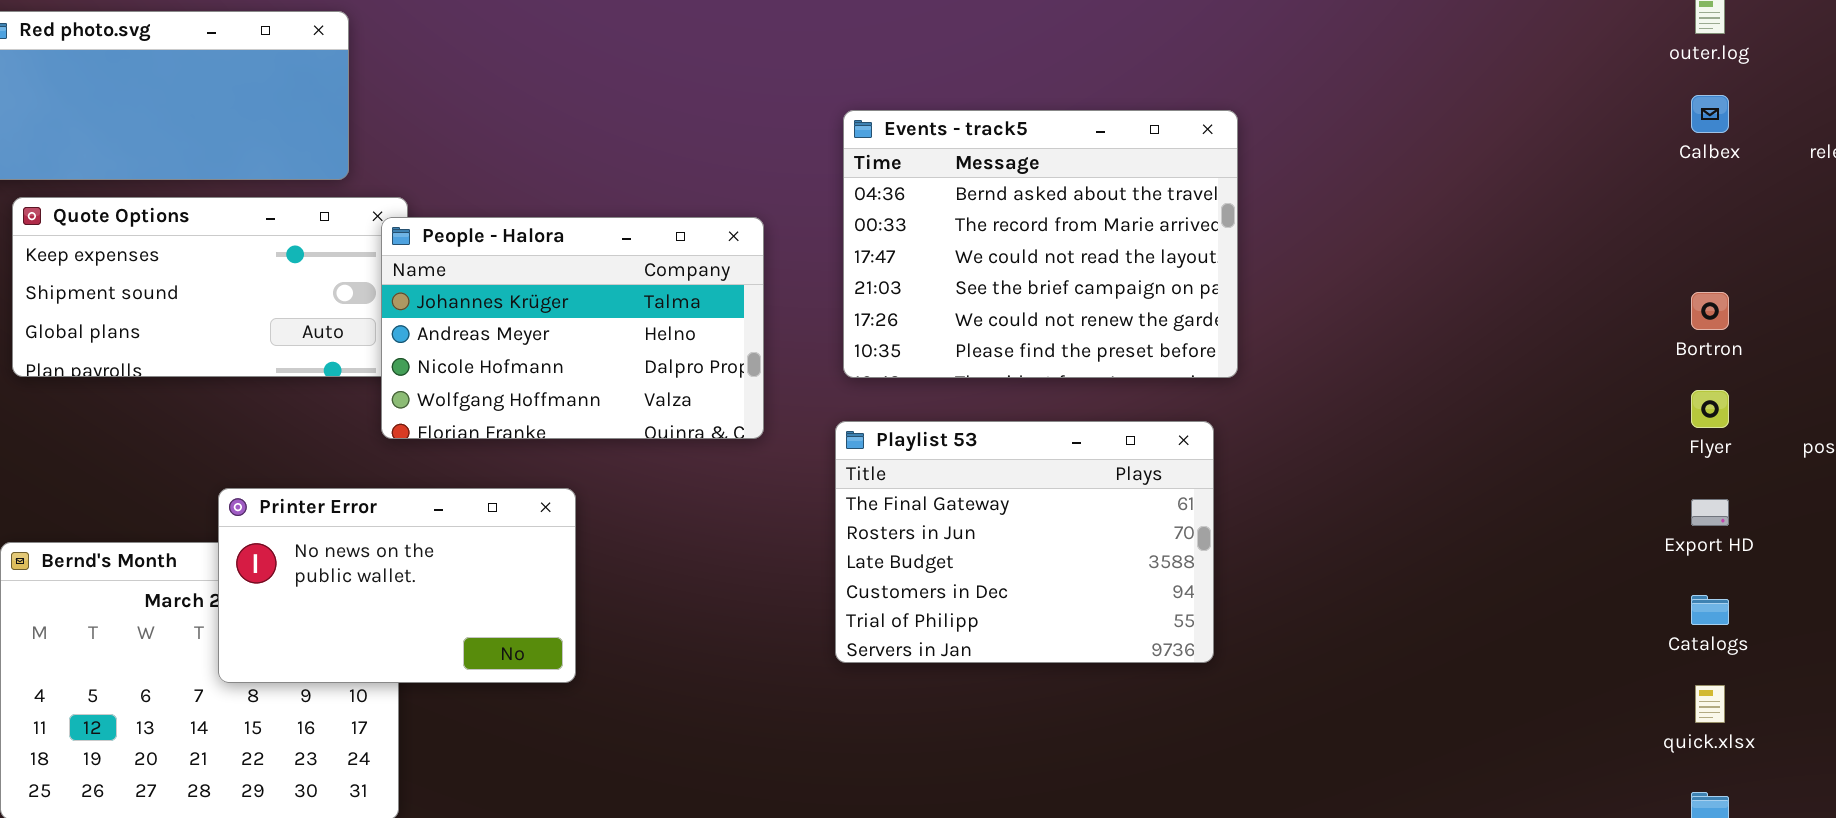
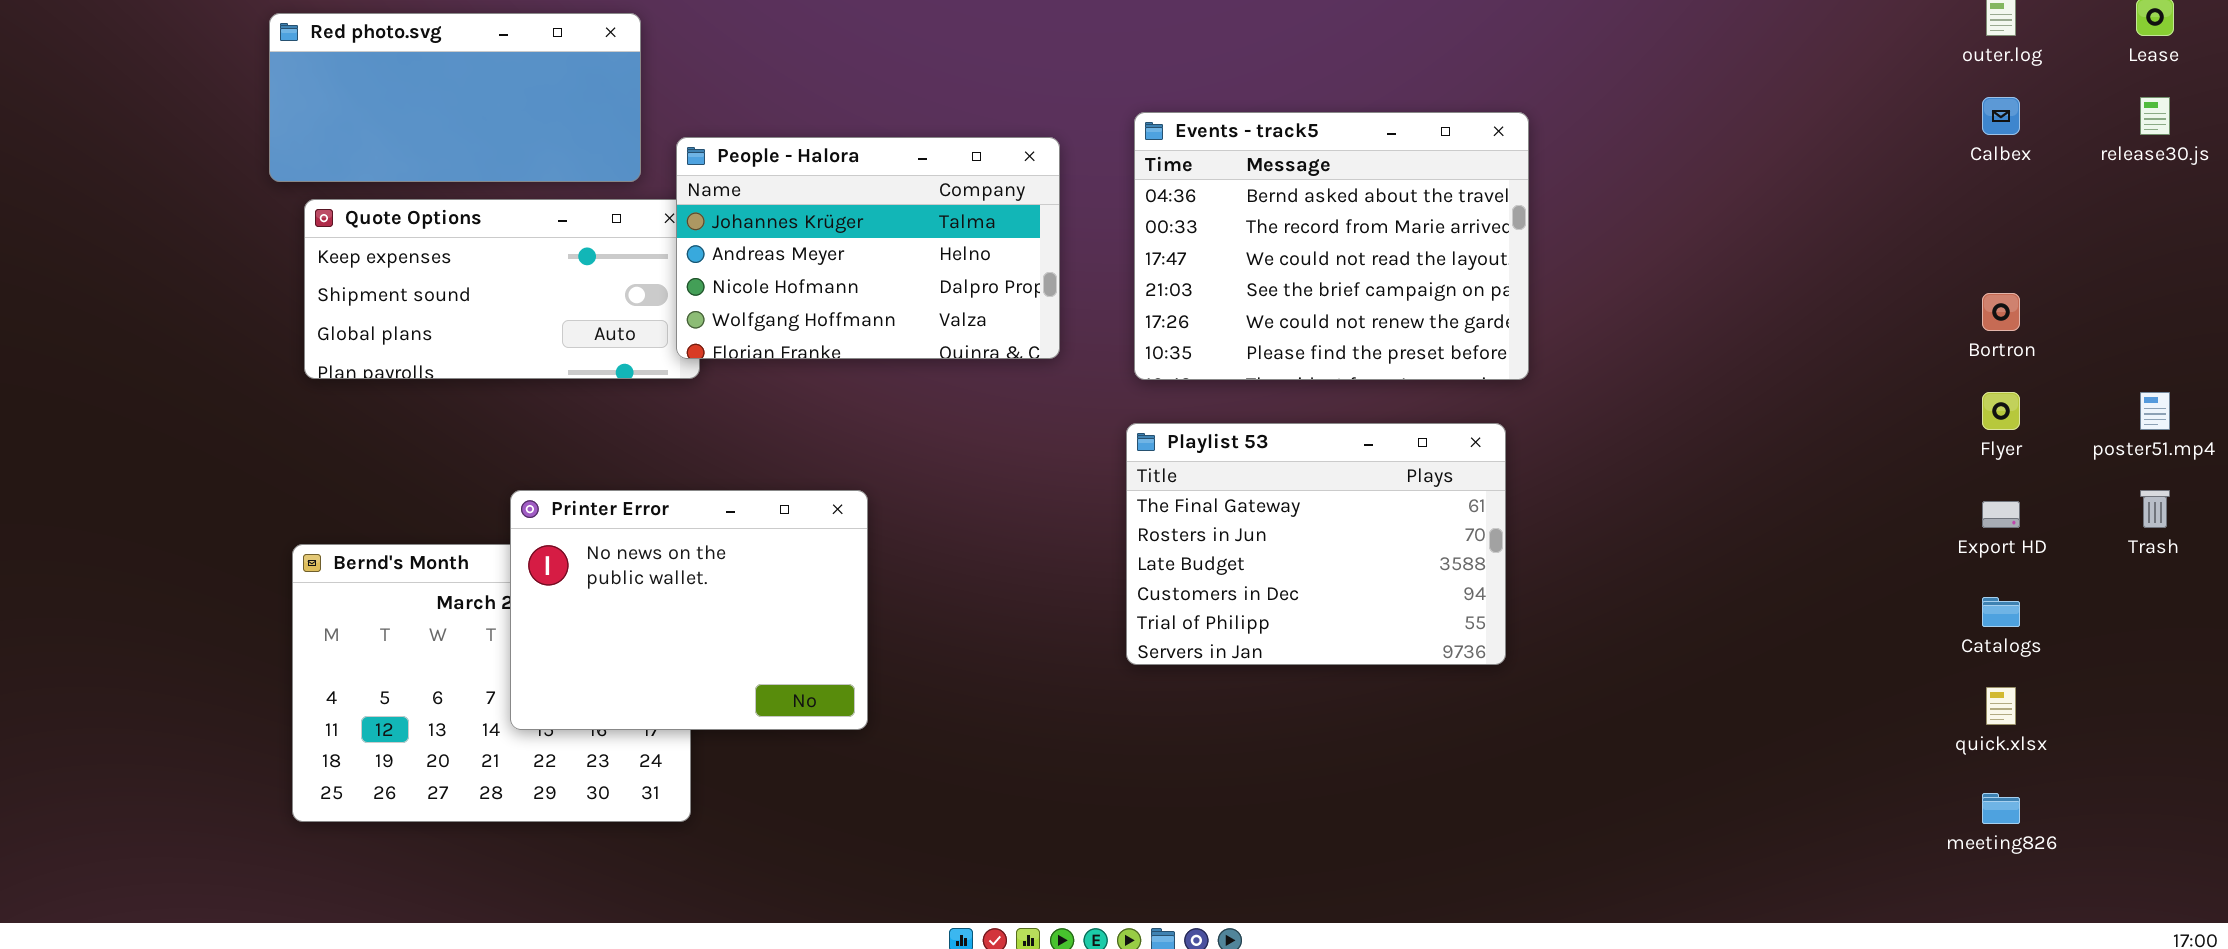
People - Halora: [381,217,764,439] -> [676,137,1060,359], moved
Printer Error: [218,488,576,683] -> [510,490,868,730], resized

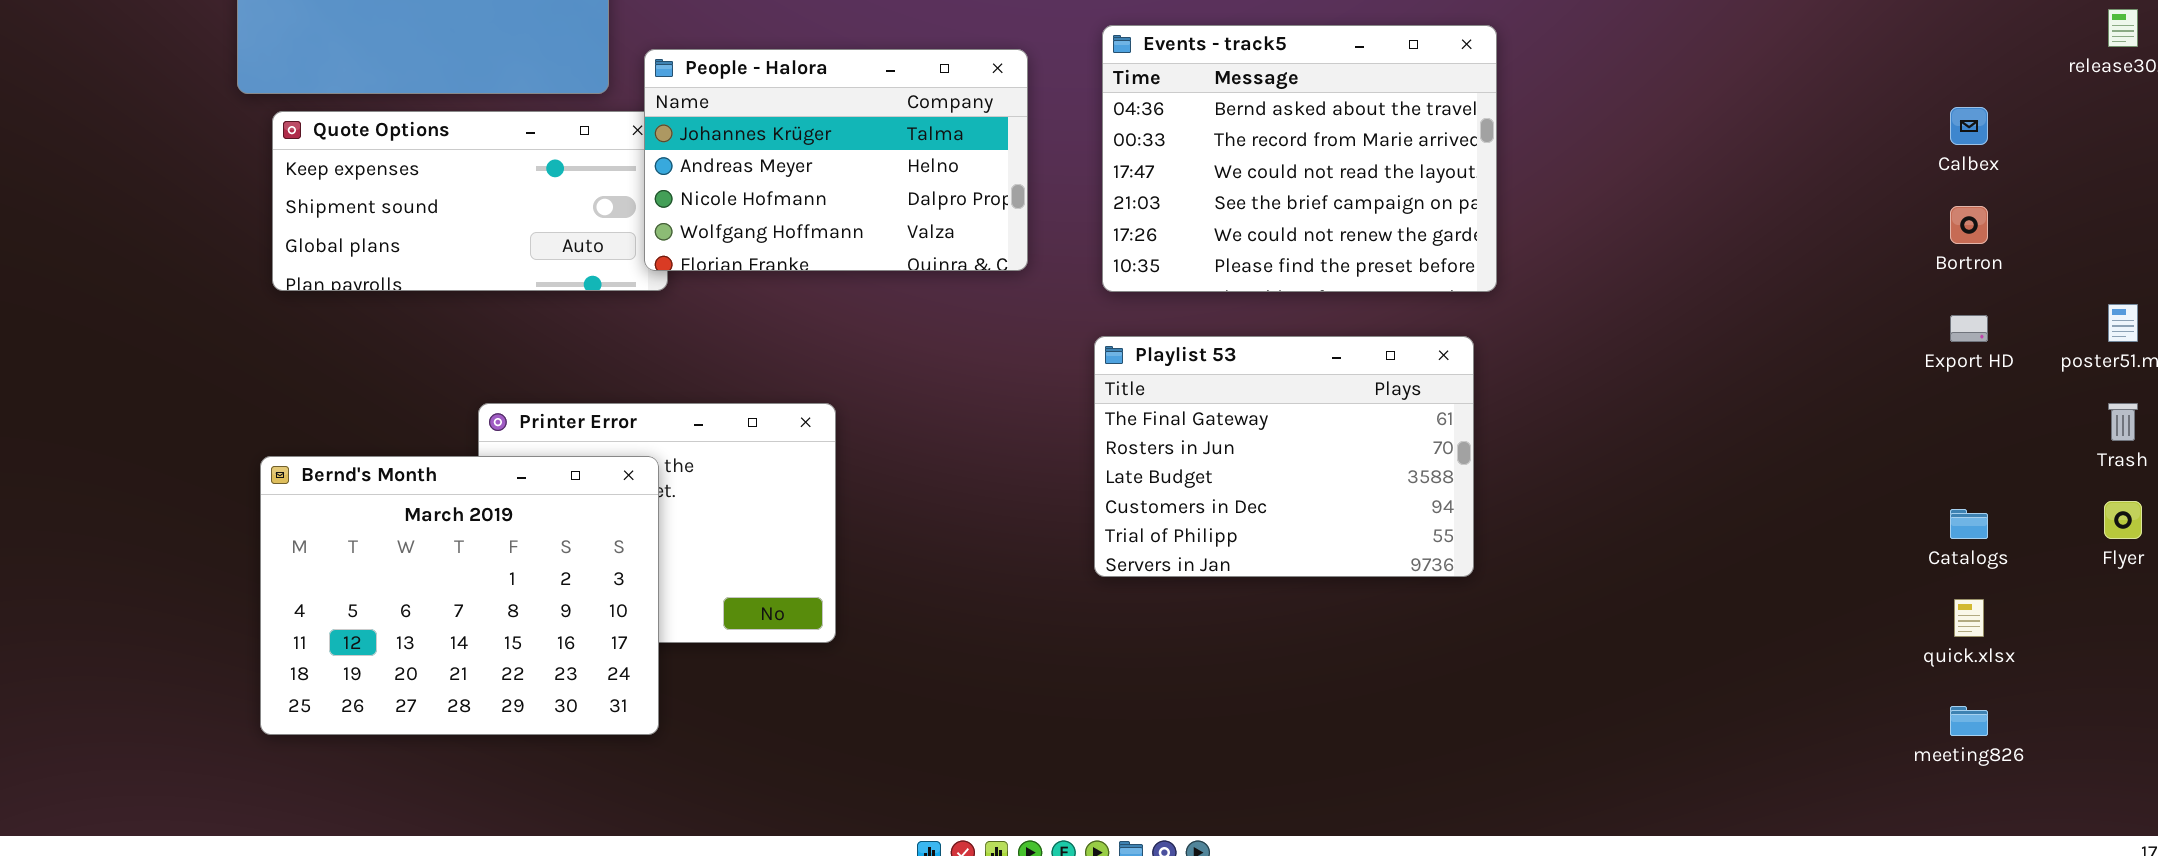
Calbex: [1982,97,2020,135] -> [1950,107,1988,145], moved
Flyer: [1982,392,2020,430] -> [2104,501,2142,539], moved
Export HD: [1982,501,2020,528] -> [1950,315,1988,342], moved
Bernd's Month: [292,544,691,822] -> [260,456,659,735], raised

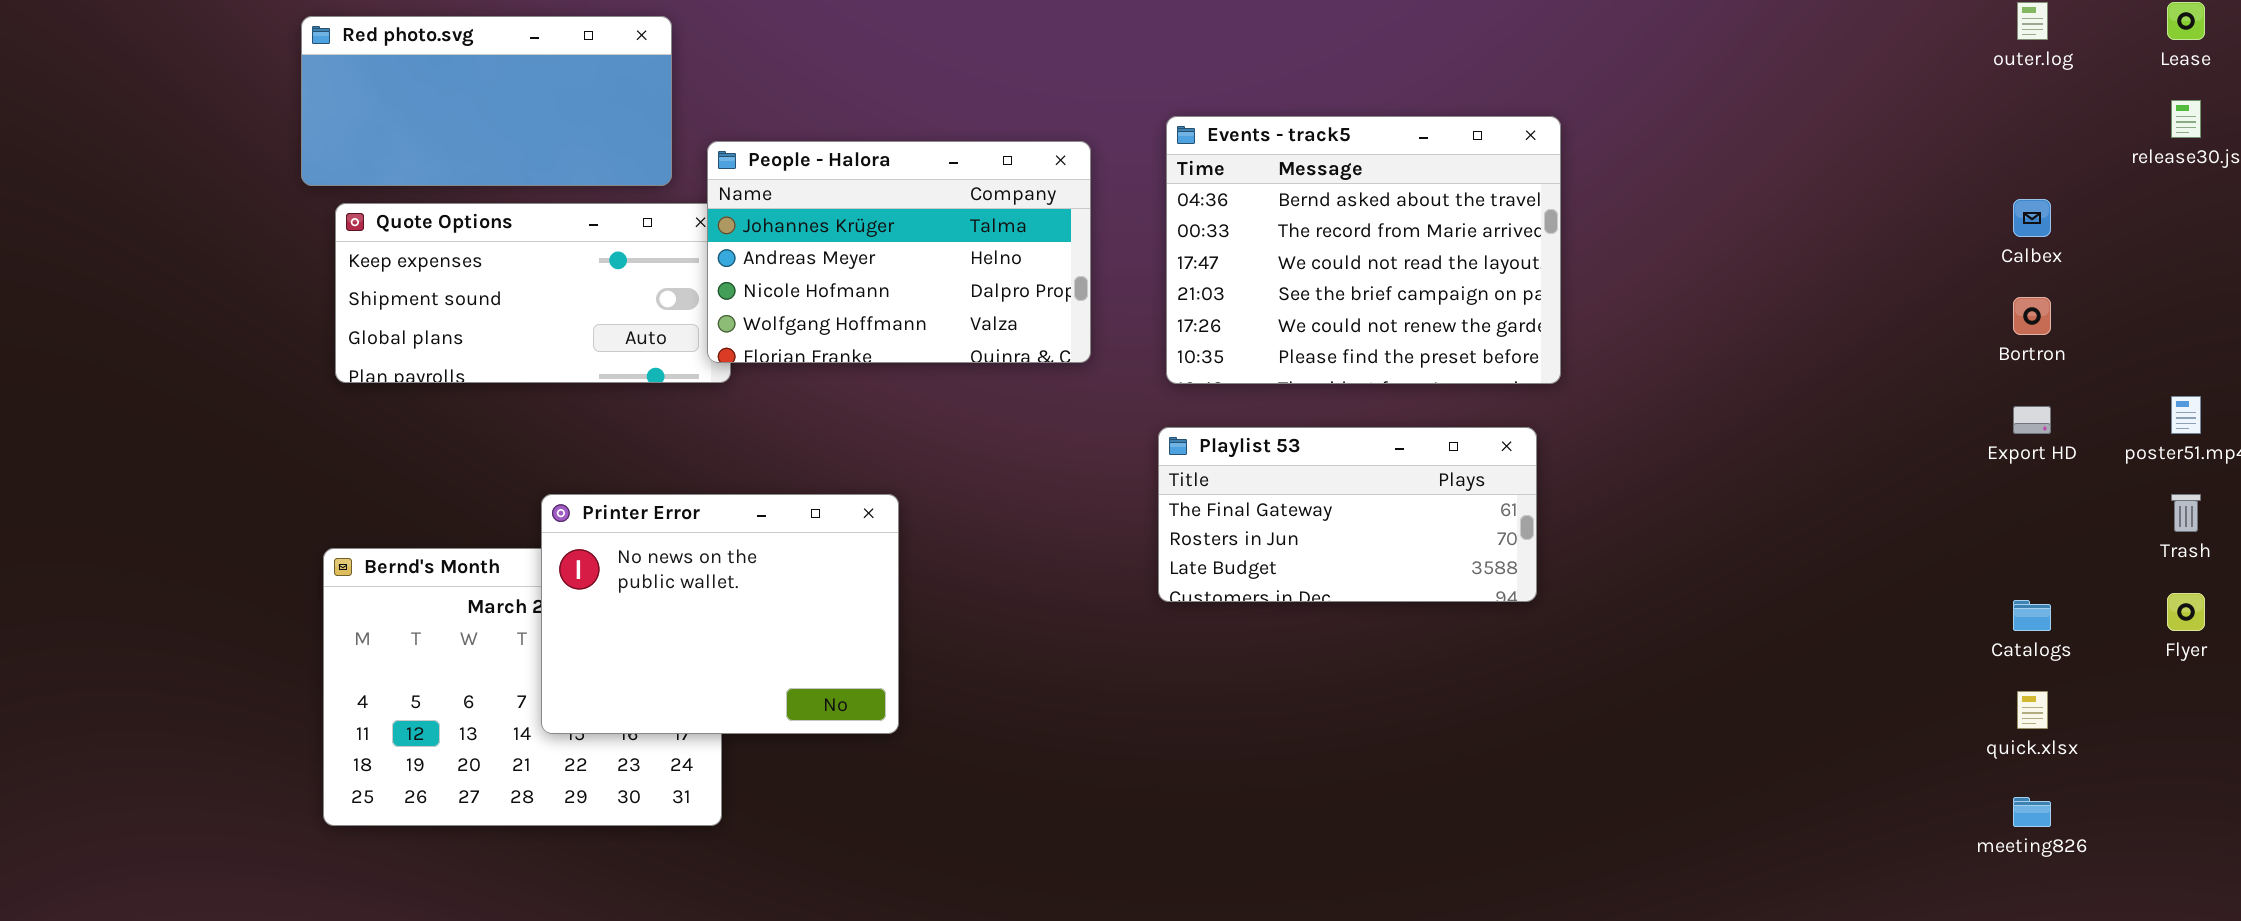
Playlist 53: [1094,336,1474,577] -> [1158,427,1537,602], resized
Printer Error: [478,403,836,643] -> [541,494,899,734], raised

